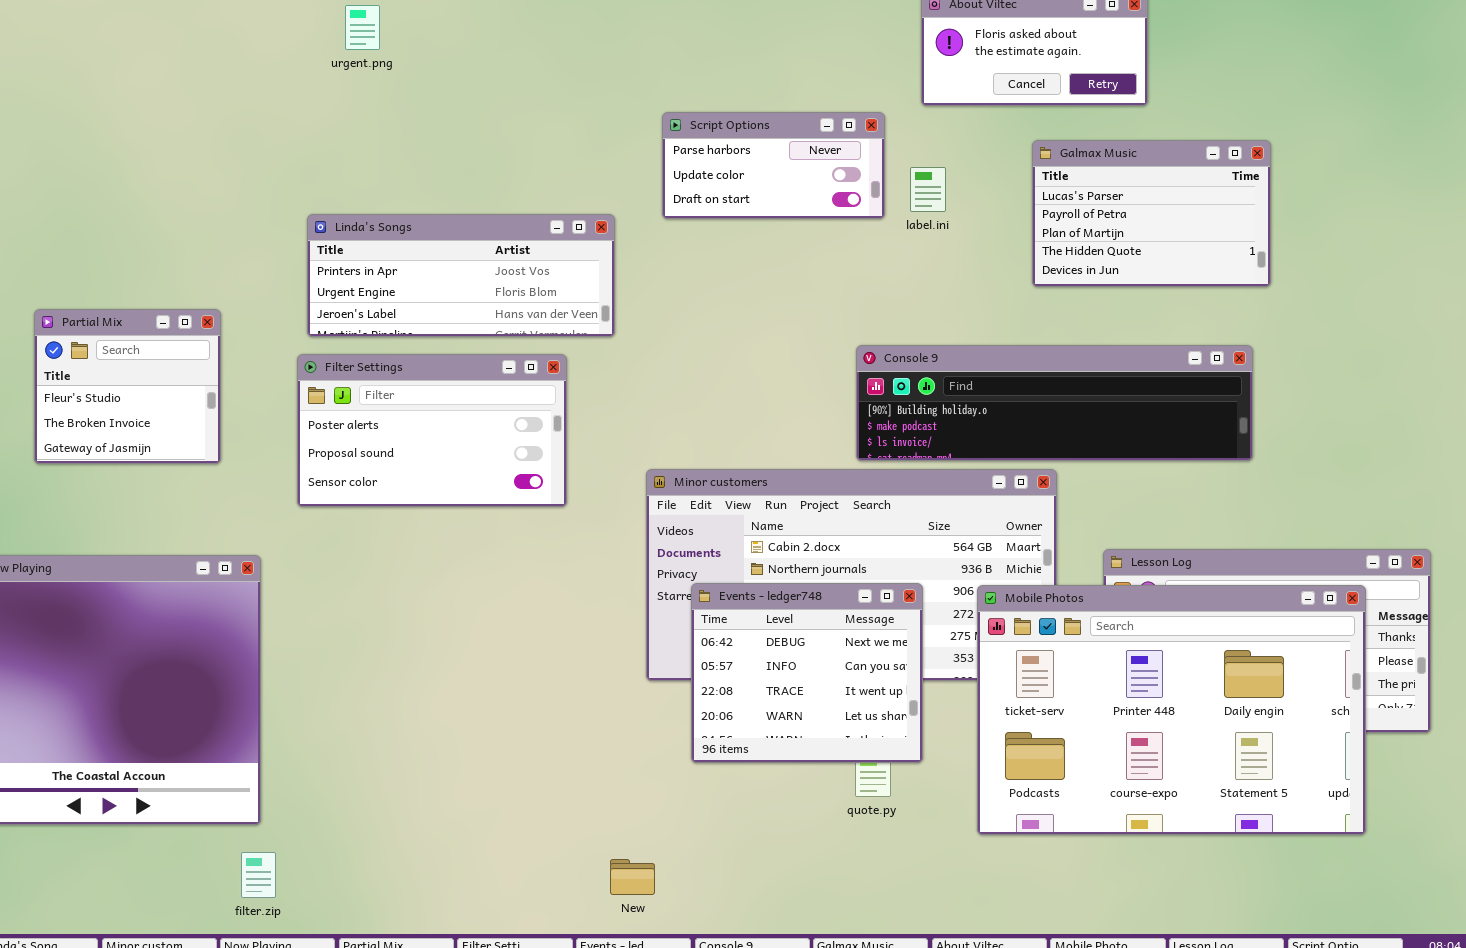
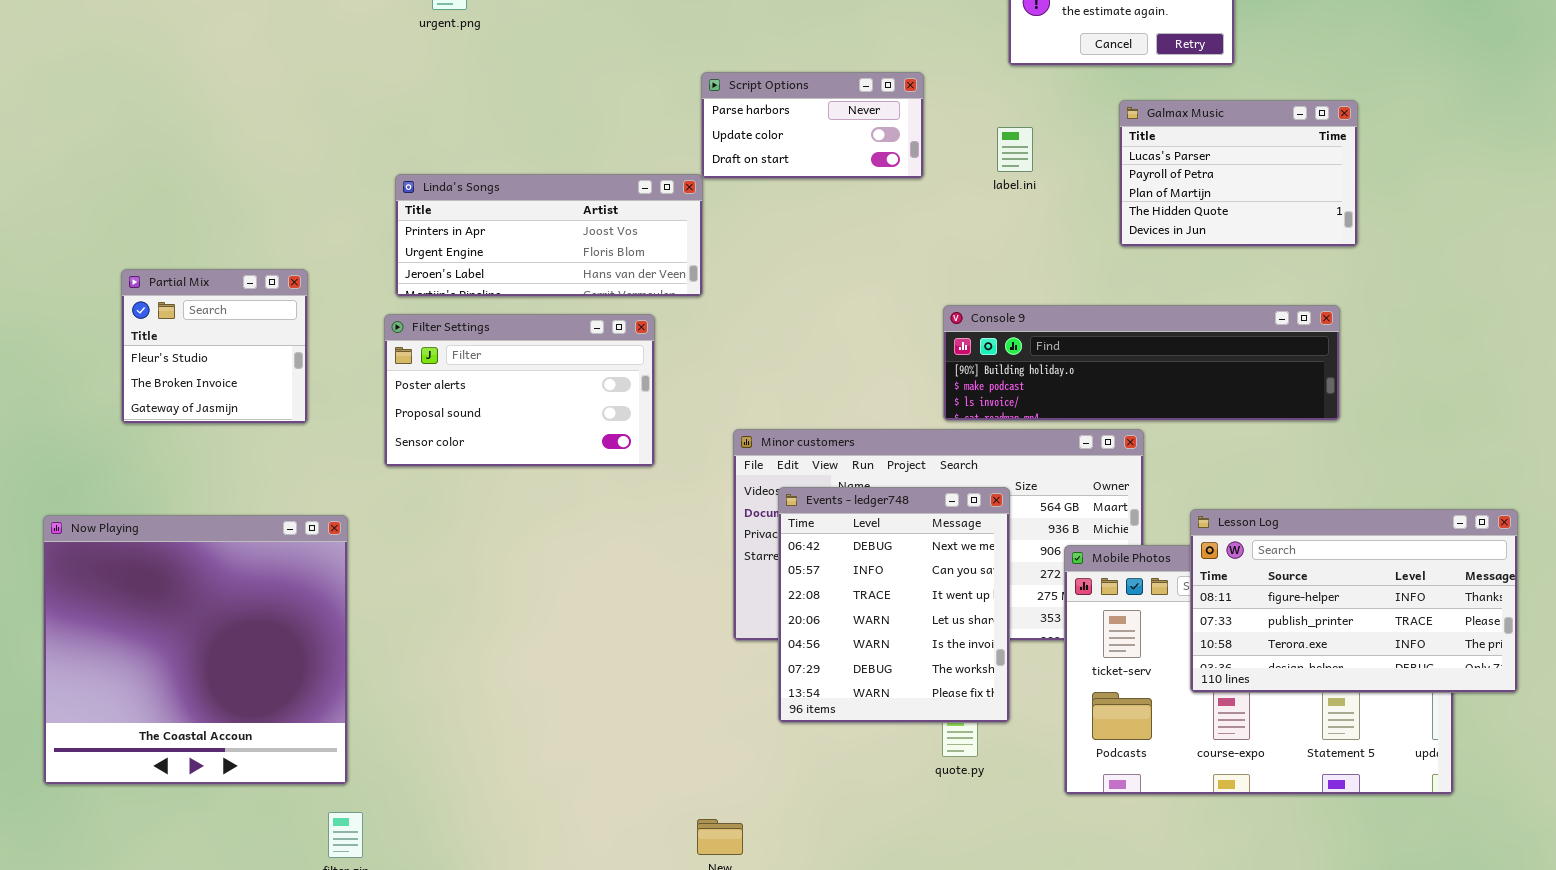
Script Options: [662,112,885,219] -> [701,72,924,179], moved
Lesson Log: [1103,549,1431,733] -> [1190,509,1518,693], raised
Events - ledger748: [691,583,923,763] -> [778,487,1010,723], resized

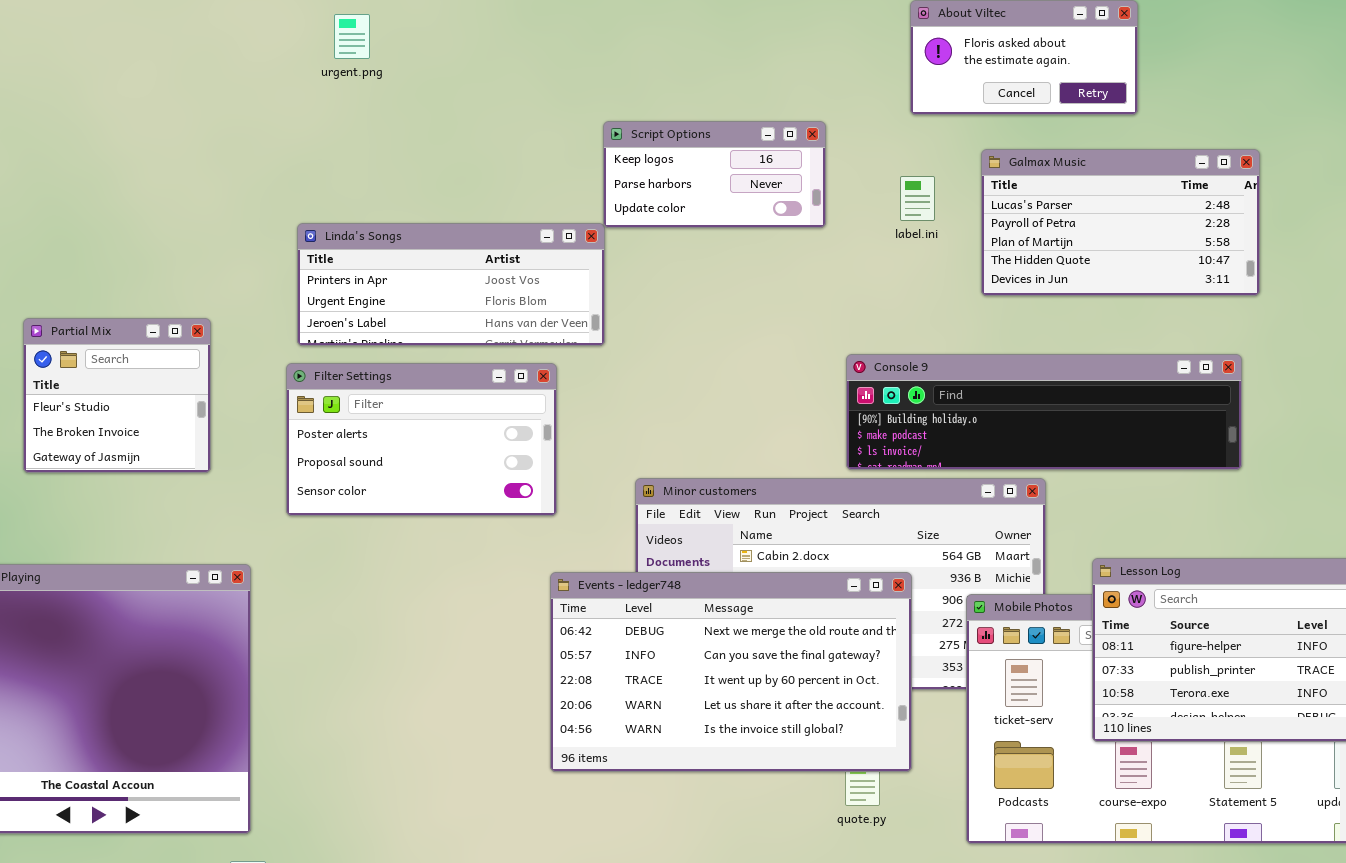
Script Options: [701,72,924,179] -> [603,121,826,228], scrolled up 1 row
Galmax Music: [1119,100,1358,247] -> [981,149,1260,296], resized
Events - ledger748: [778,487,1010,723] -> [550,572,912,772], resized

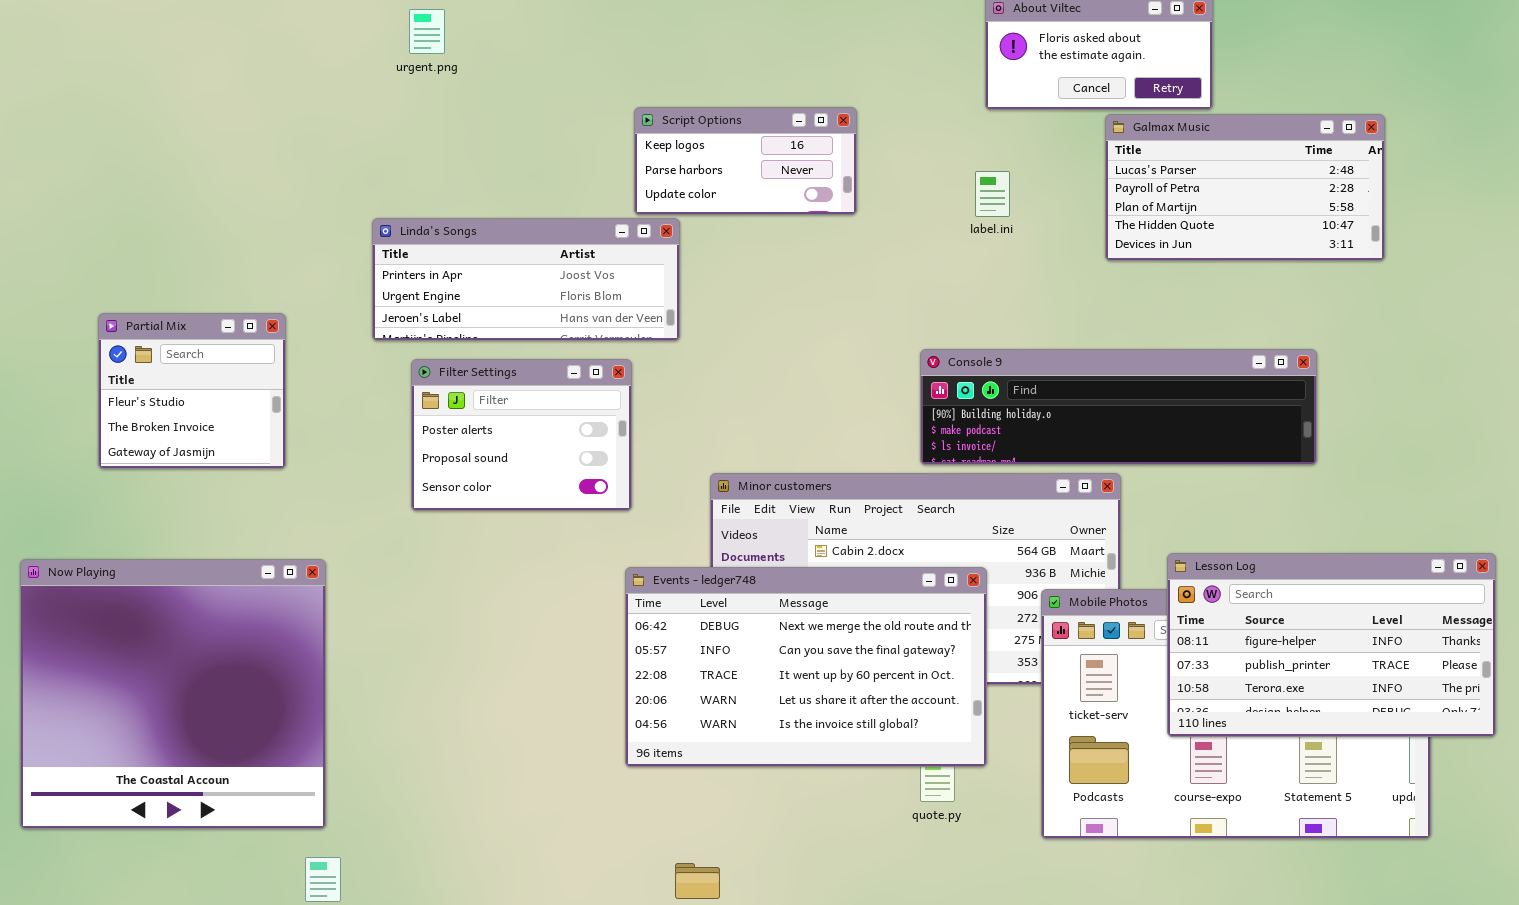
Script Options: [603,121,826,228] -> [634,107,857,215], moved
Galmax Music: [981,149,1260,296] -> [1105,114,1385,261], moved
Filter Settings: [286,363,557,516] -> [411,359,632,511], resized

